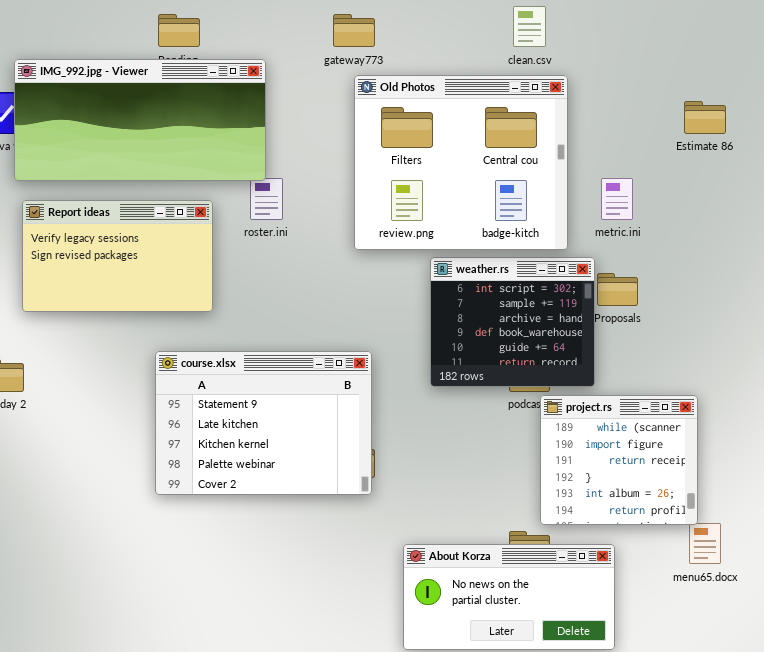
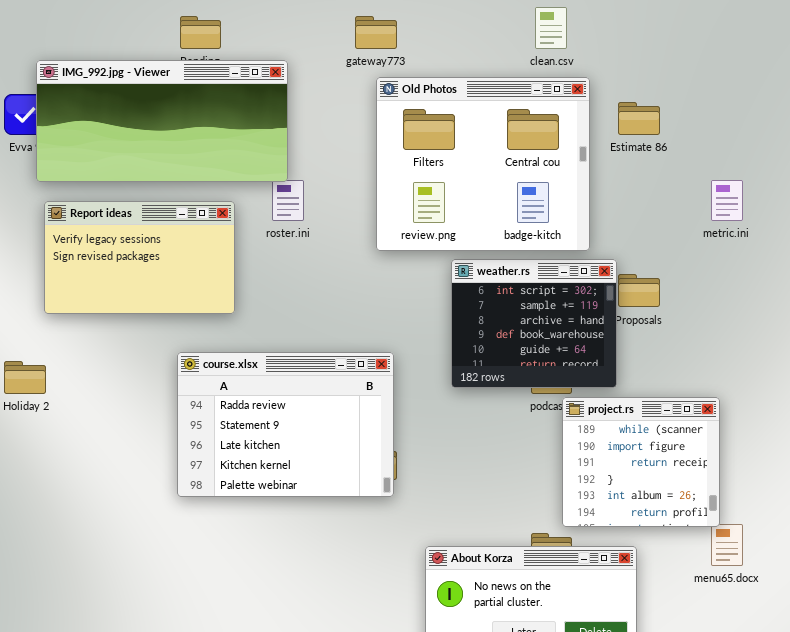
Estimate 86: [684,101,726,134] -> [618,102,660,135], moved
metric.ini: [601,178,633,220] -> [711,180,743,221], moved
course.xlsx: [155,351,372,495] -> [177,352,394,497], scrolled up 1 row

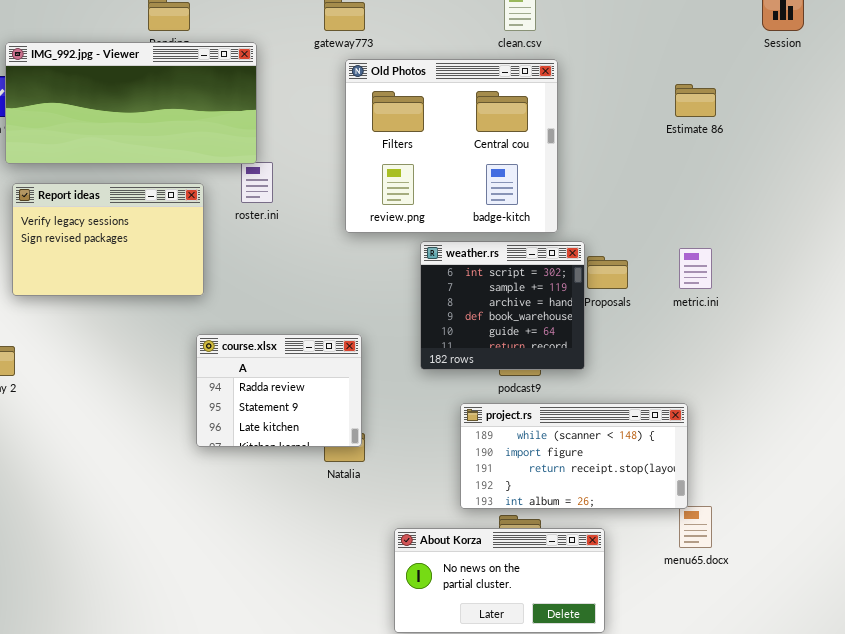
Estimate 86: [618,102,660,135] -> [675,84,716,117], moved
metric.ini: [711,180,743,221] -> [679,248,712,289], moved
course.xlsx: [177,352,394,497] -> [196,334,362,447], resized
project.rs: [562,397,720,527] -> [460,403,688,509], resized

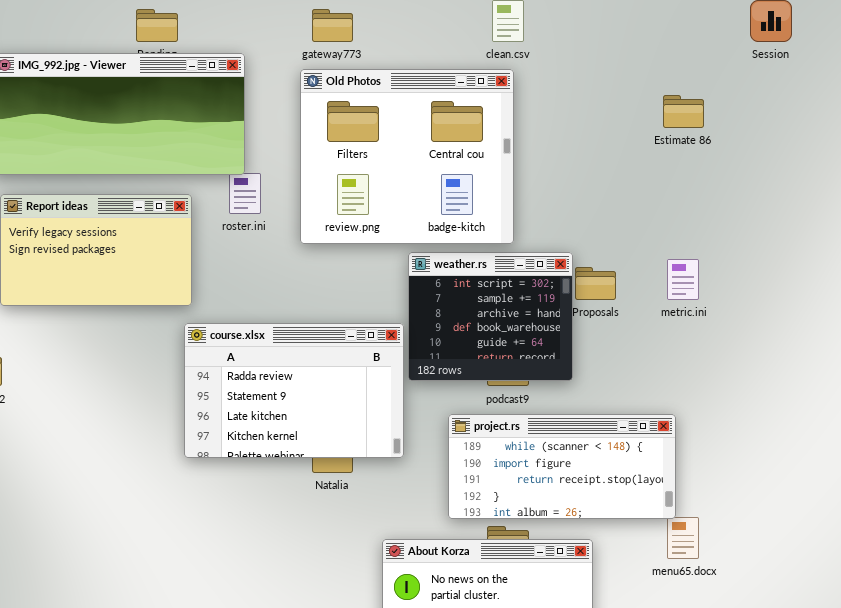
Old Photos: [345,59,558,233] -> [300,69,514,244], moved
course.xlsx: [196,334,362,447] -> [184,323,404,458], resized

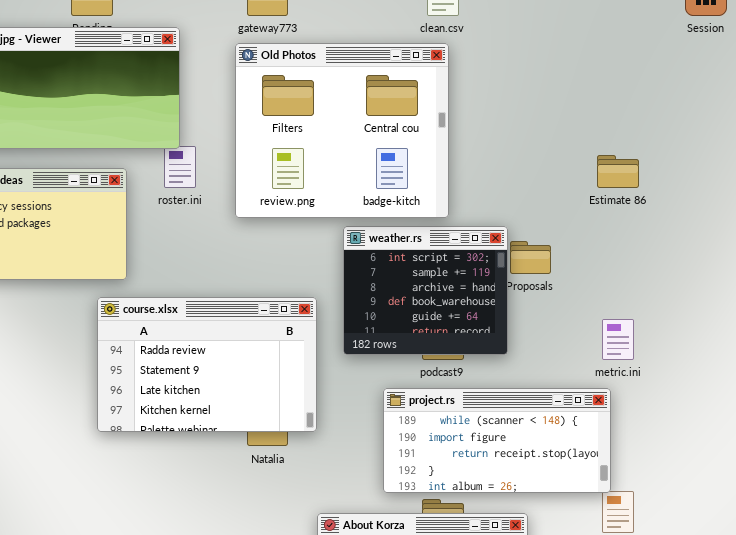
Estimate 86: [663,95,704,128] -> [597,155,639,188], moved
metric.ini: [667,259,699,300] -> [602,319,634,360], moved
course.xlsx: [184,323,404,458] -> [97,297,317,432], moved

